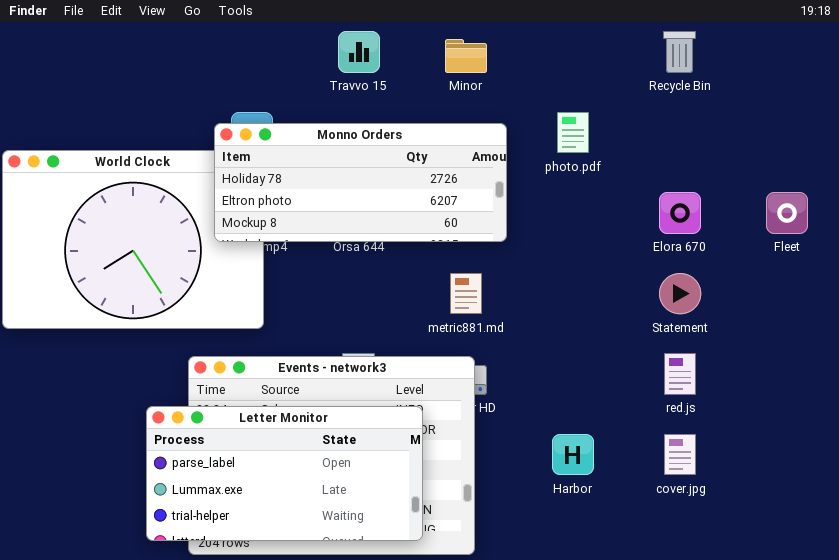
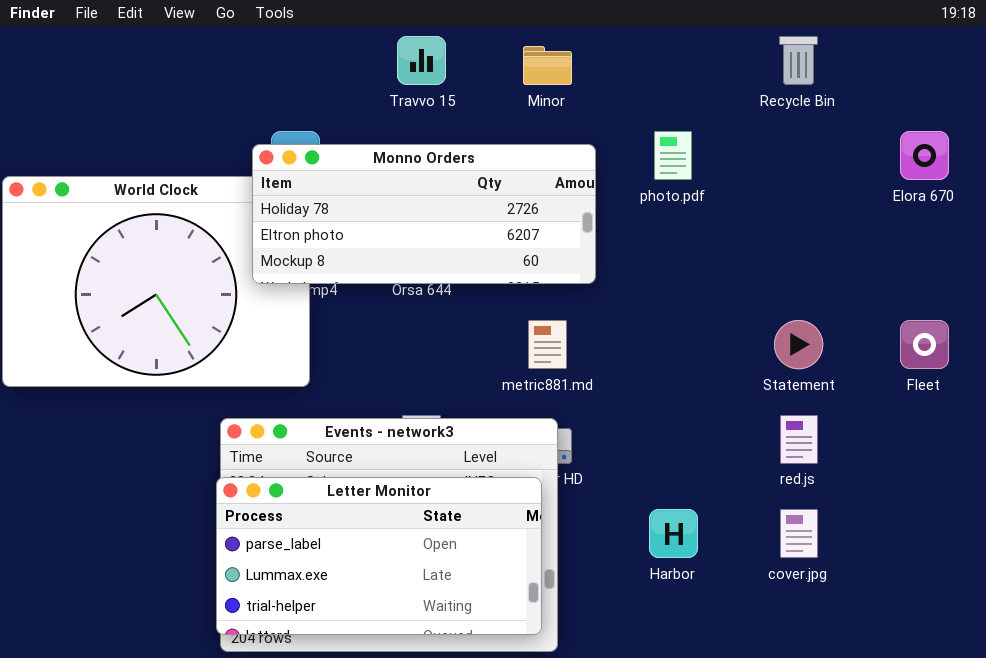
Elora 670: [659,192,701,234] -> [900,131,949,180], moved
Fleet: [766,192,808,234] -> [900,320,949,369], moved
Letter Monitor: [146,406,423,541] -> [216,477,542,635], moved

